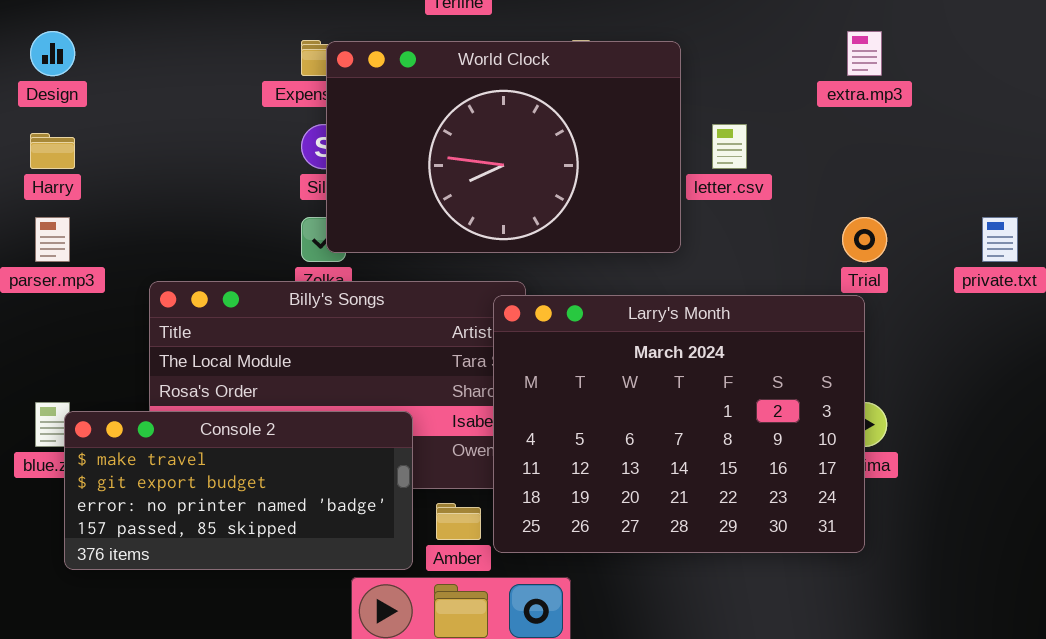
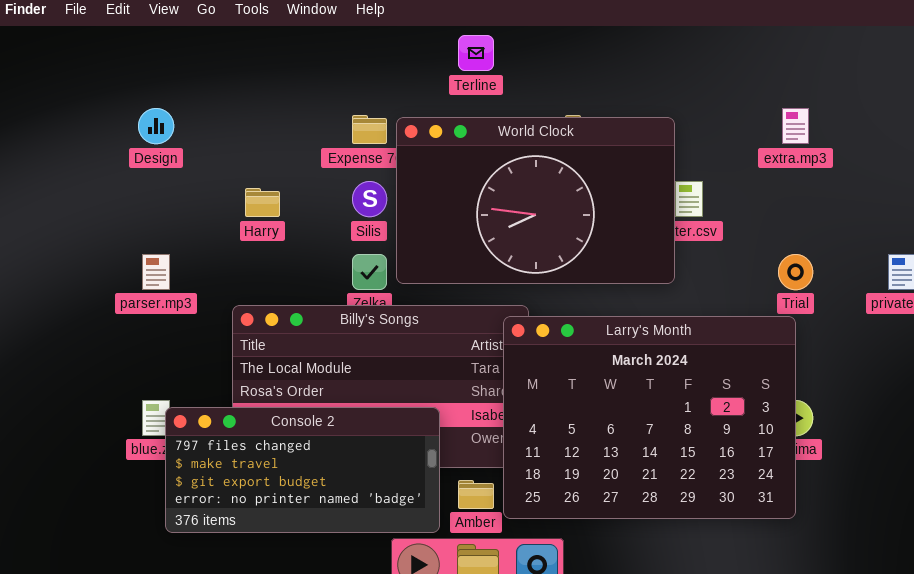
World Clock: [326,41,681,253] -> [396,117,675,284], moved
Harry: [30,133,75,169] -> [245,188,280,217], moved
Console 2: [64,411,413,570] -> [165,407,440,533], scrolled up 1 row

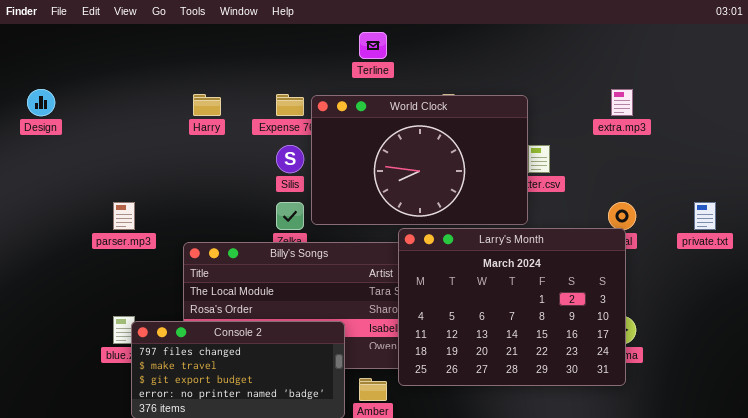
Design: [138,108,174,144] -> [27,89,55,116], moved
Harry: [245,188,280,217] -> [193,94,221,116], moved
Larry's Month: [503,316,796,519] -> [398,228,626,386], moved

